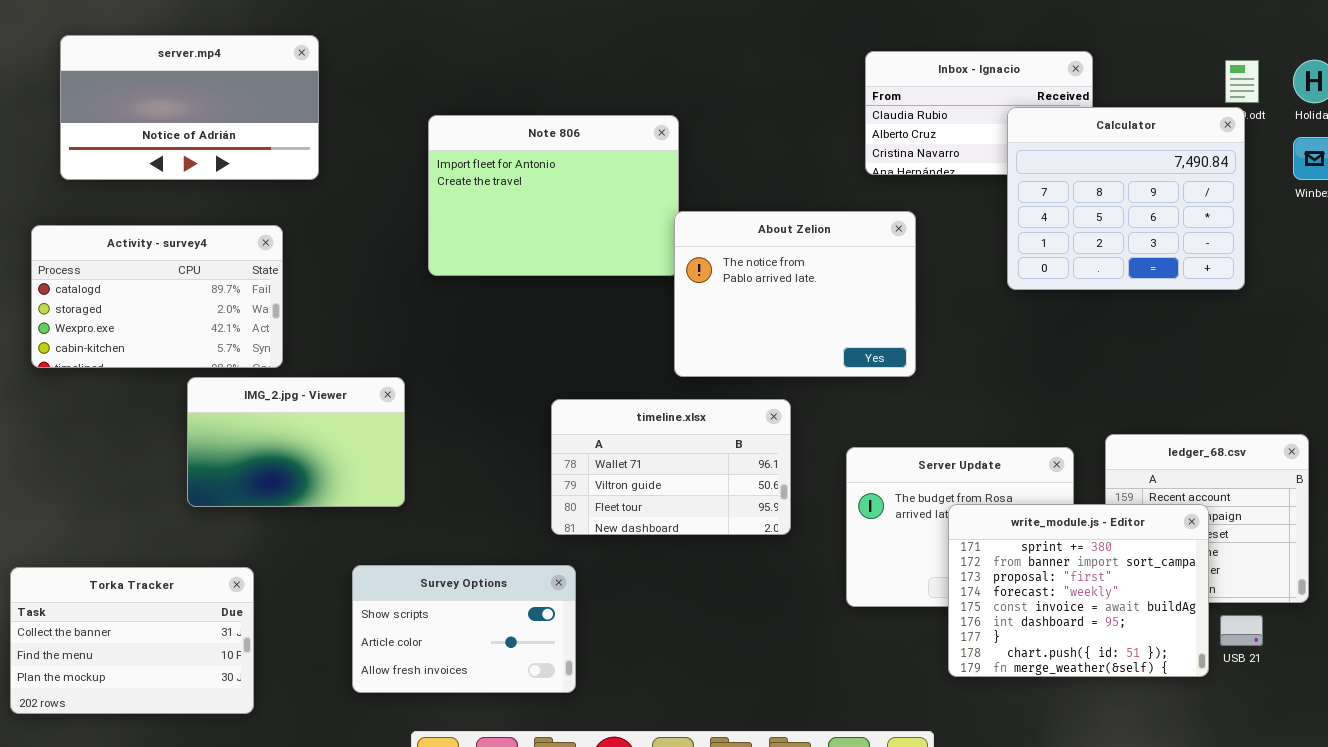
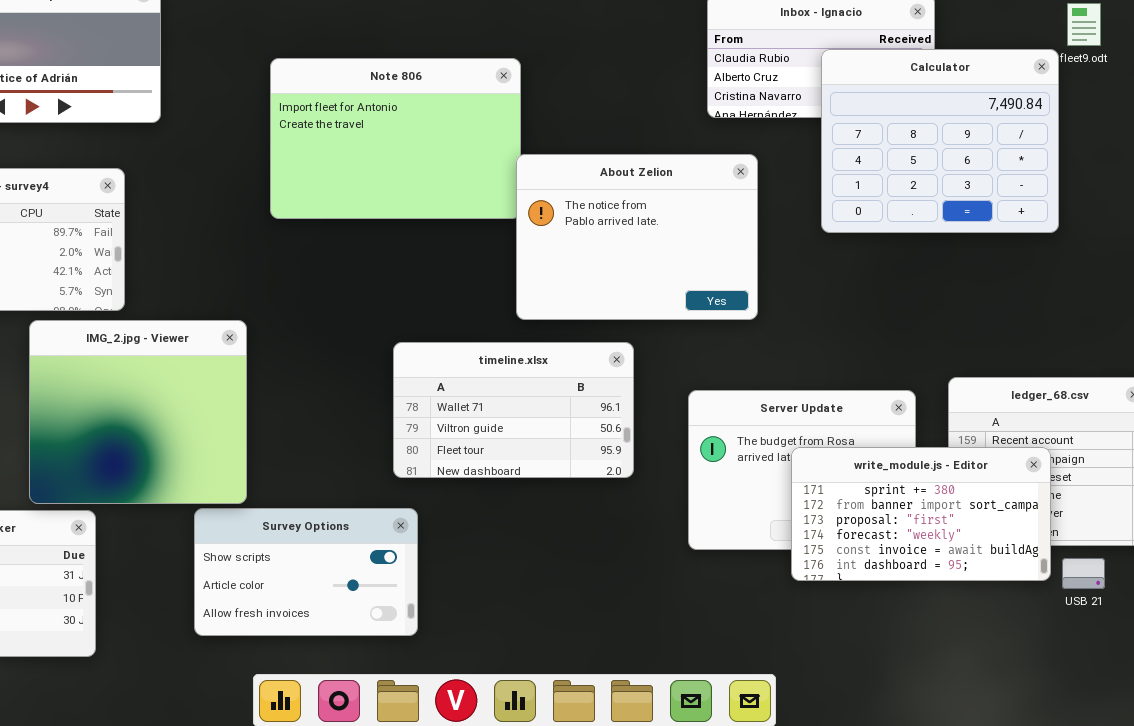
Calculator: [1007,107,1245,290] -> [821,49,1059,233], moved
IMG_2.jpg - Viewer: [187,377,405,507] -> [29,320,247,504], resized
write_module.js - Editor: [948,504,1209,677] -> [791,447,1051,581], resized

